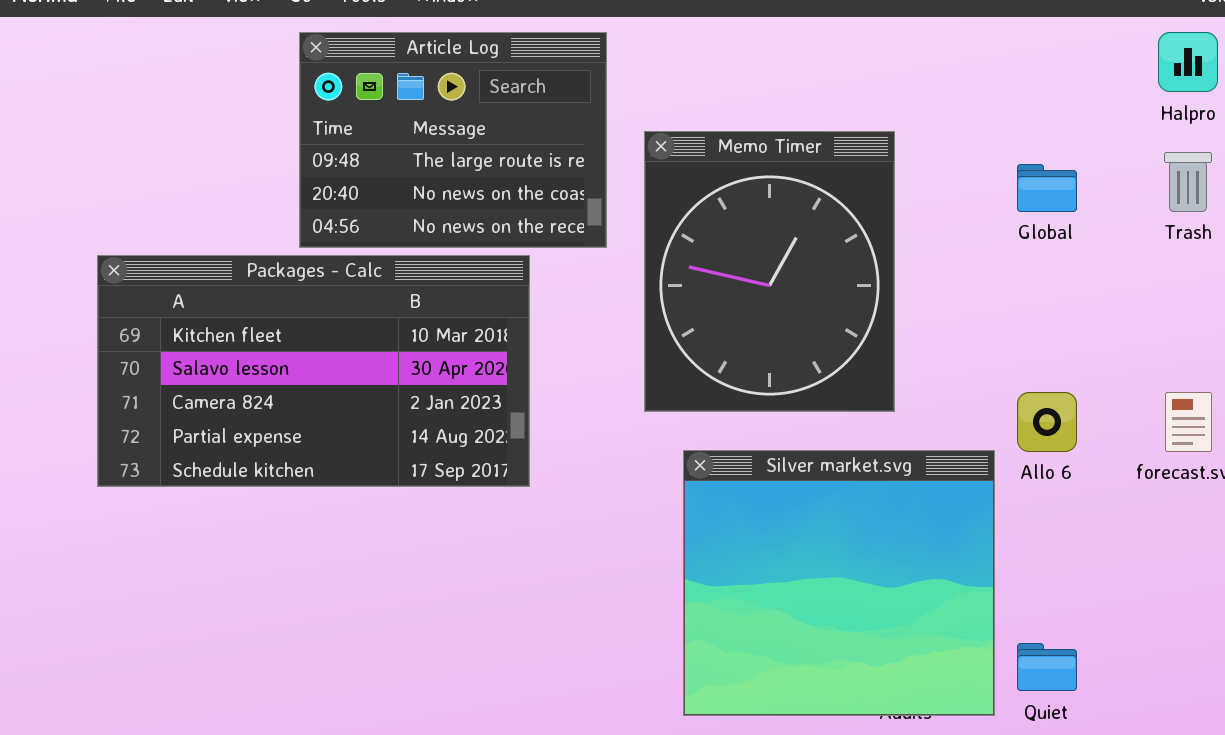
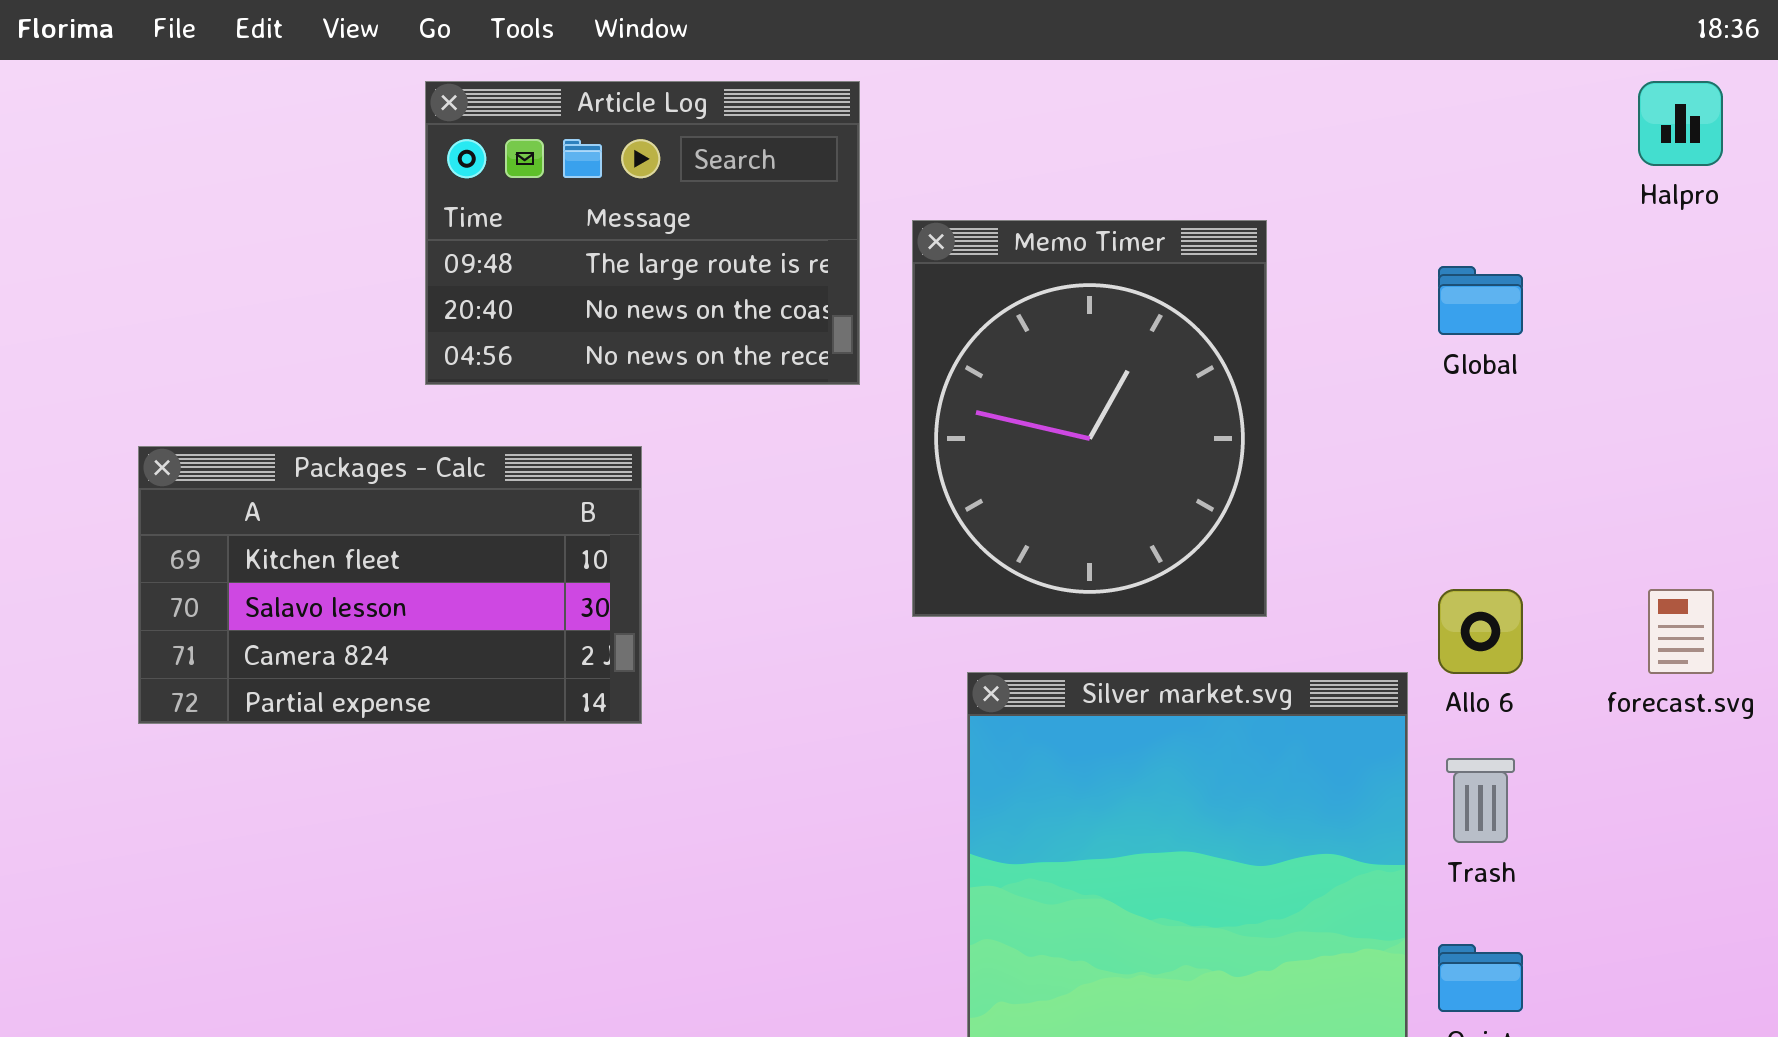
Trash: [1164,152,1212,212] -> [1446,758,1515,843], moved
Packages - Calc: [97,255,530,487] -> [138,446,642,724], resized

